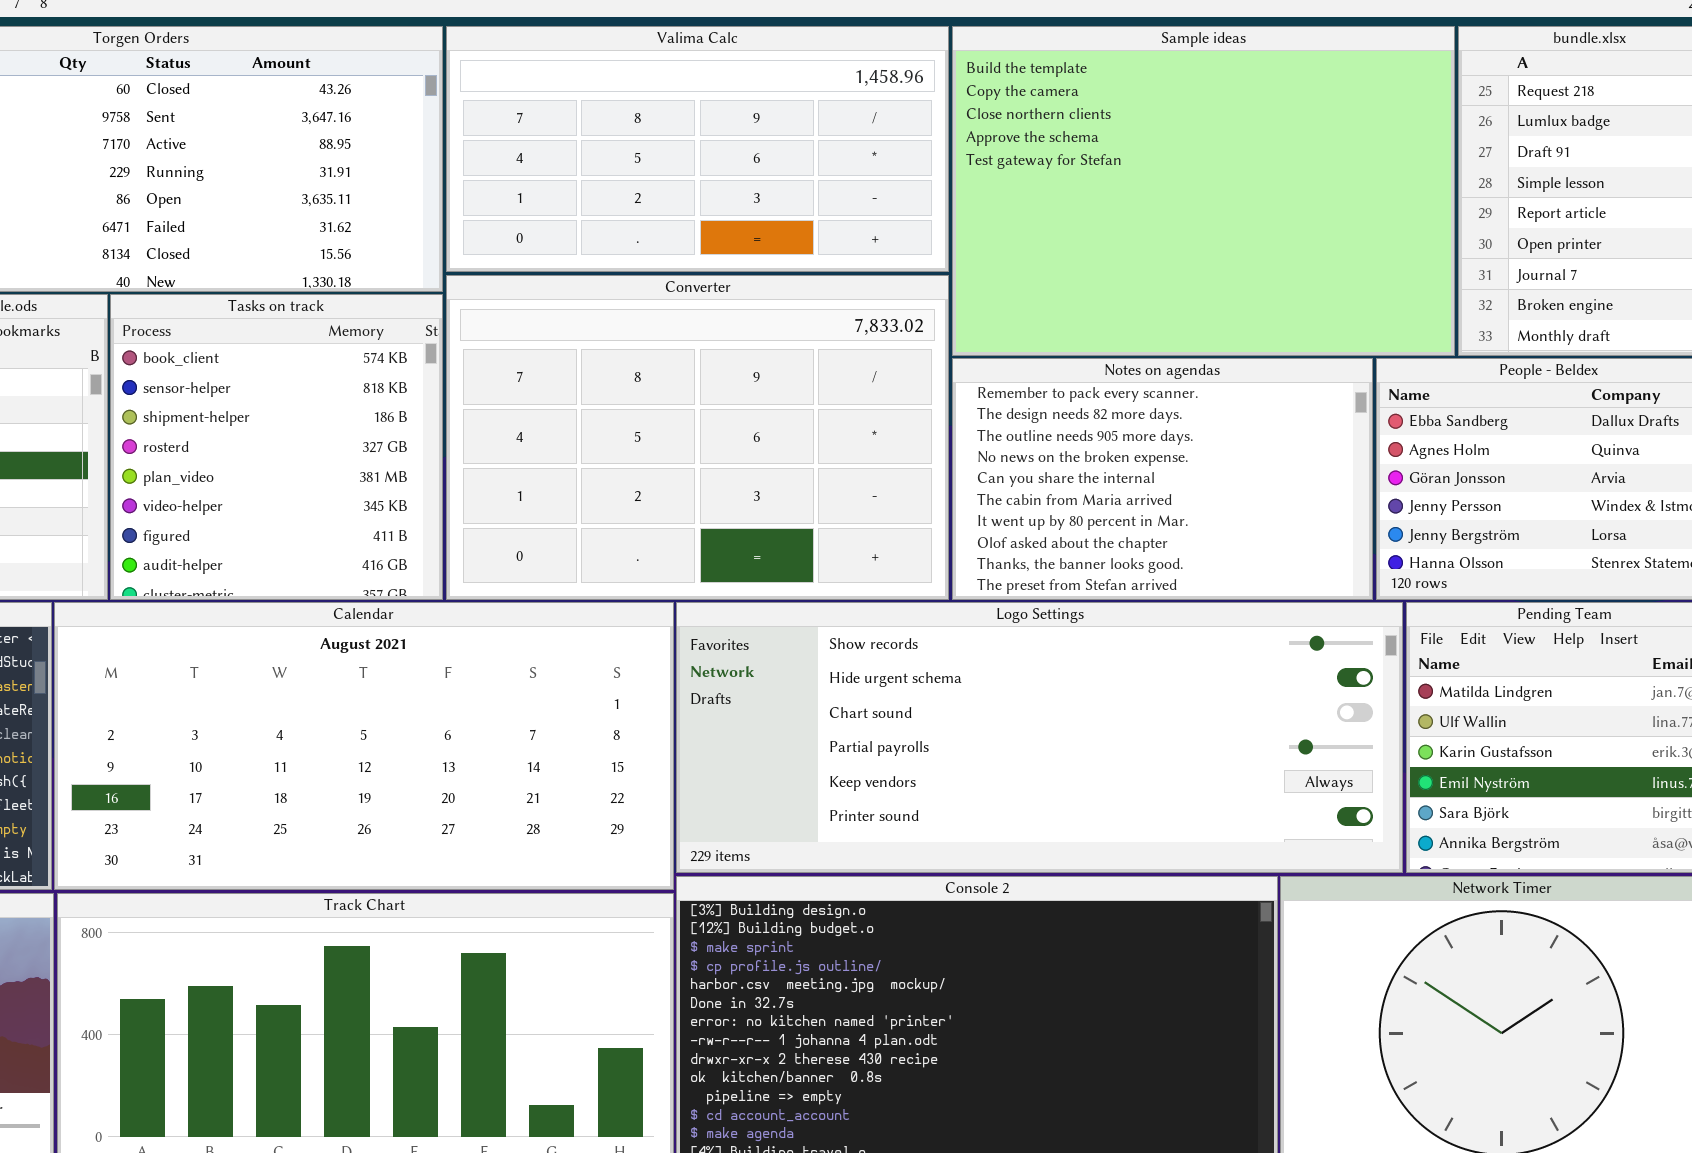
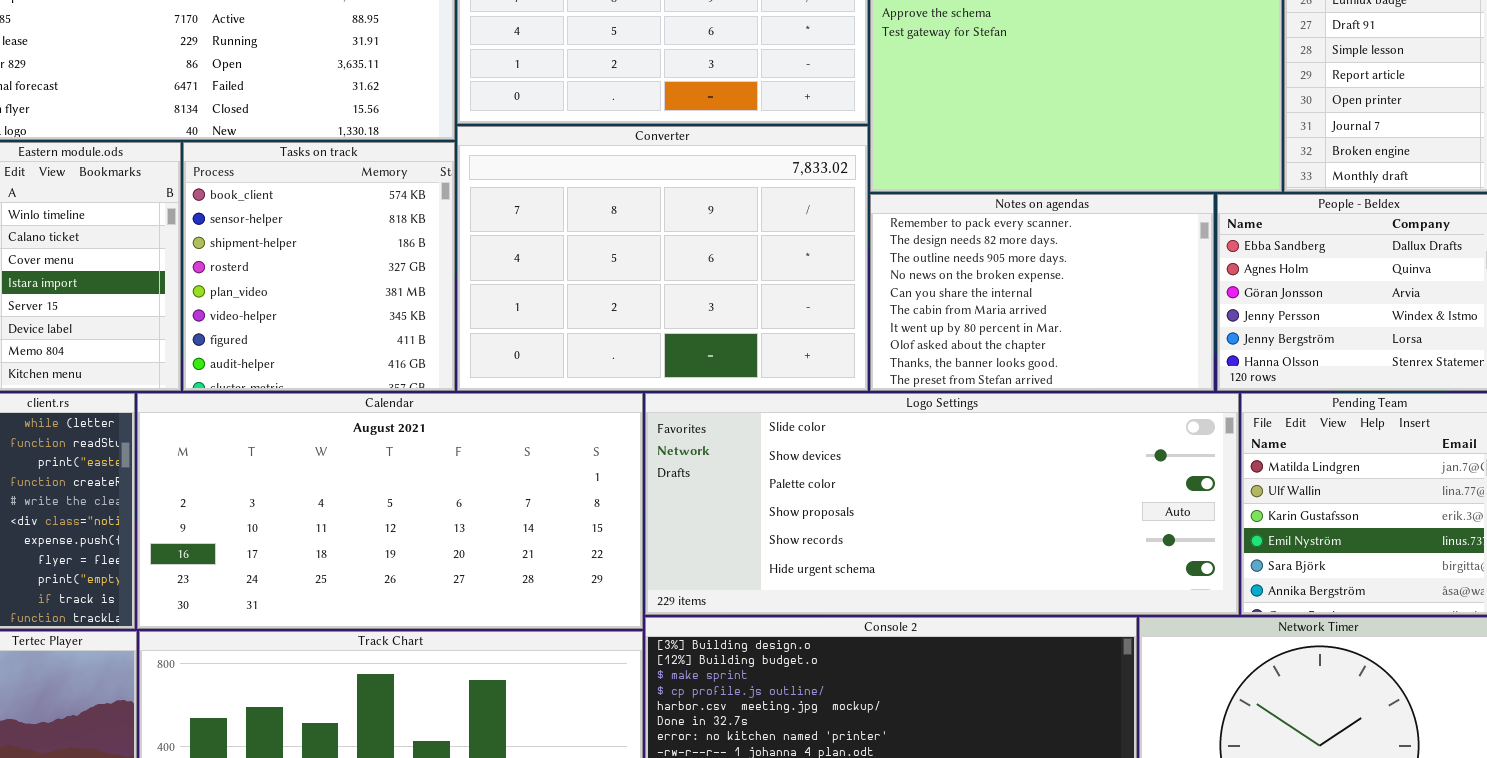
Logo Settings: [676,602,1403,873] -> [645,393,1239,615], scrolled up 4 rows

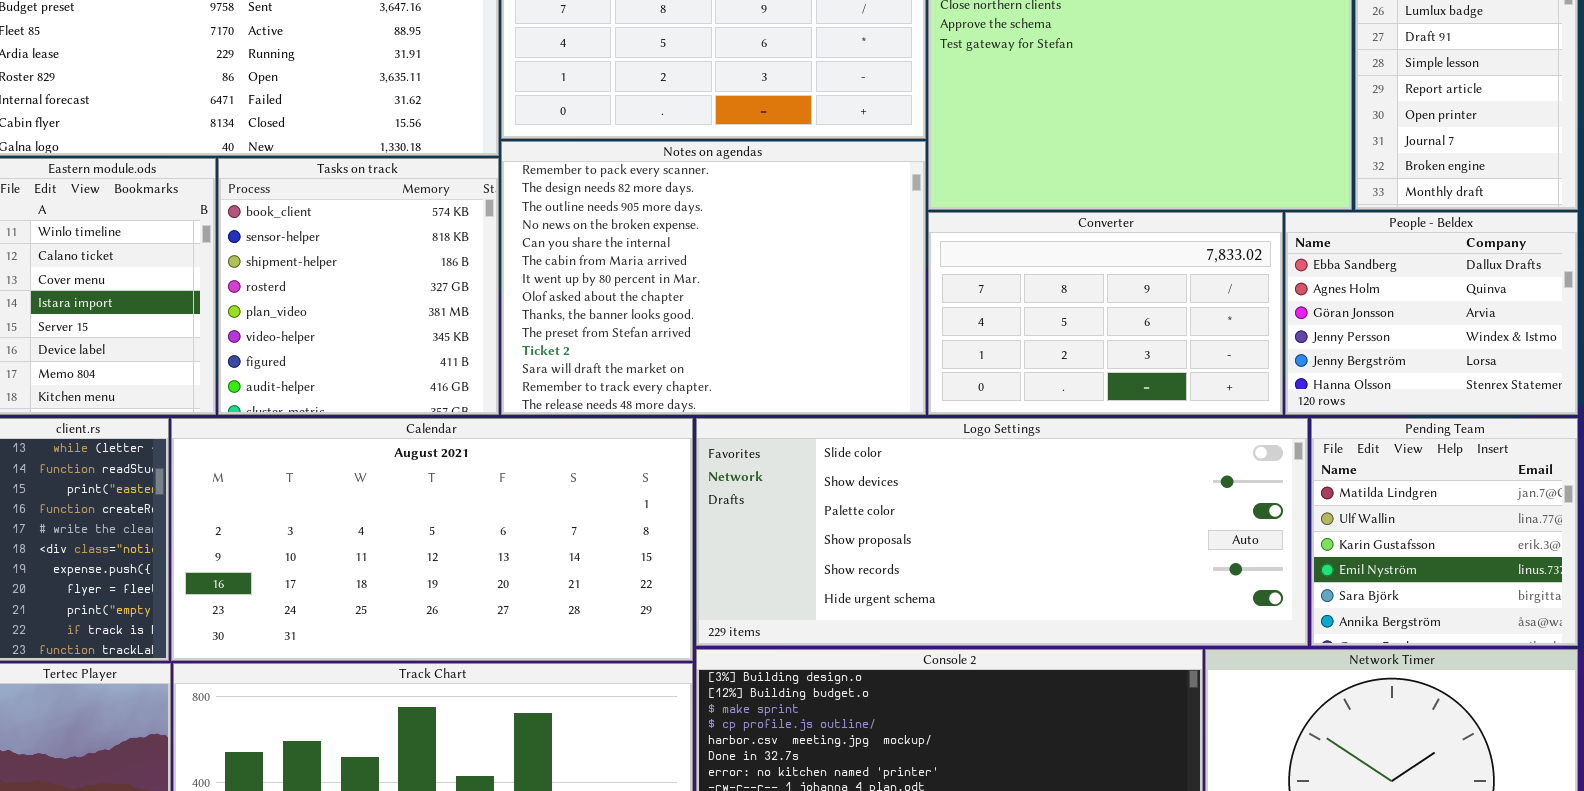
Converter: [457,126,868,391] -> [928,212,1283,415], moved, resized
Notes on agendas: [870,194,1214,391] -> [501,141,926,415], moved, resized

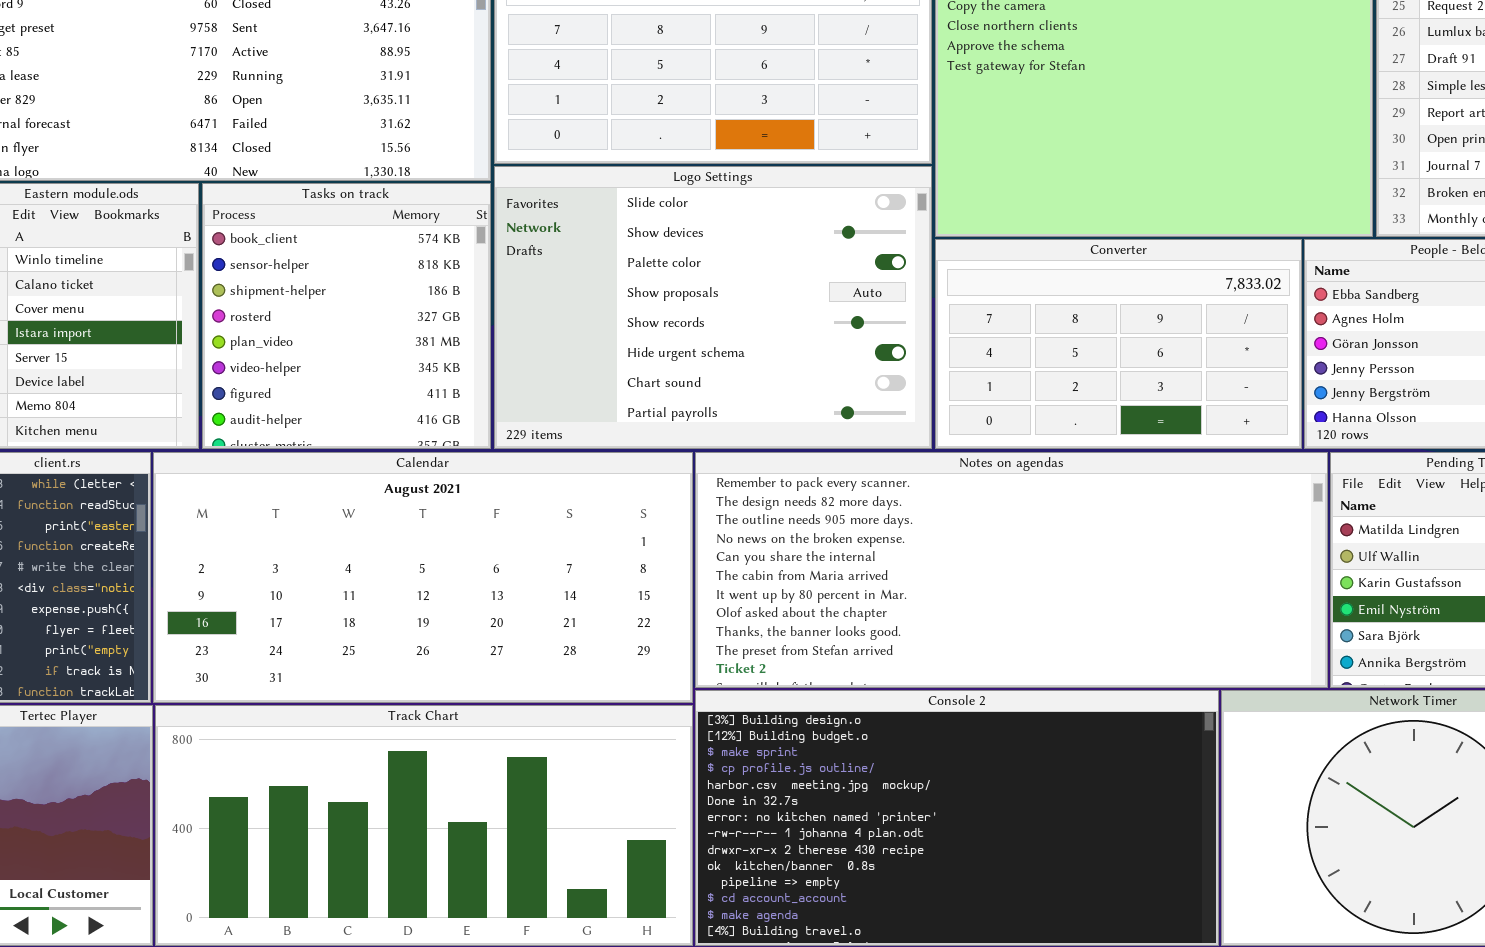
Notes on agendas: [501,141,926,415] -> [695,452,1328,688], moved, resized
Logo Settings: [696,418,1308,646] -> [494,166,932,449], moved, resized

